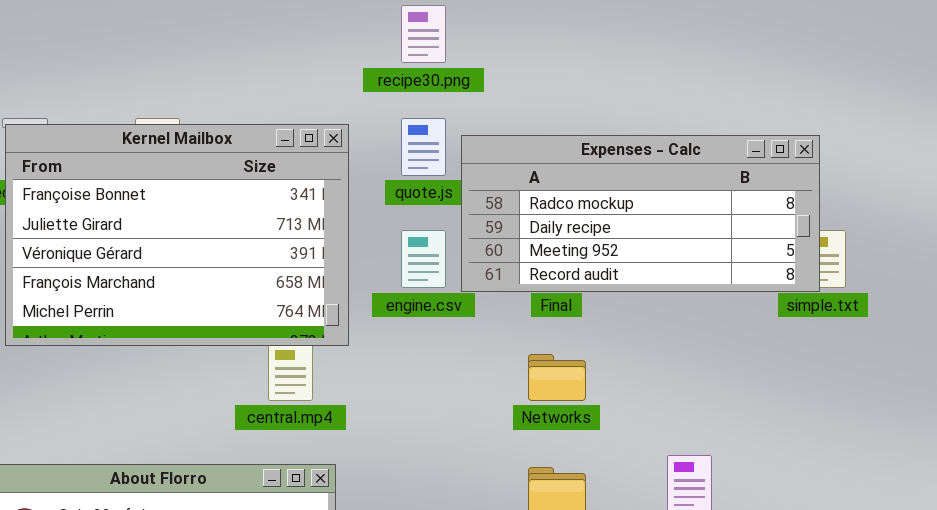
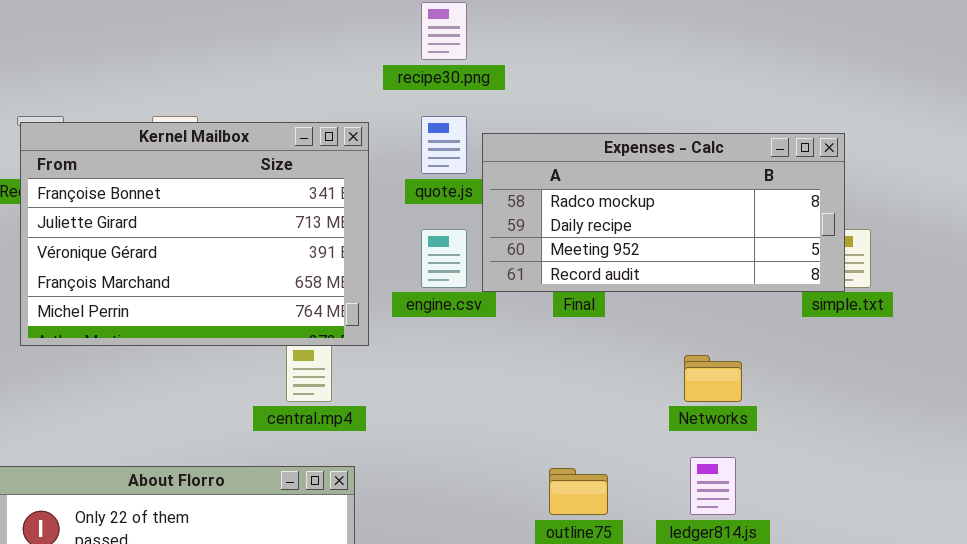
Networks: [528,354,586,401] -> [684,355,742,402], moved

